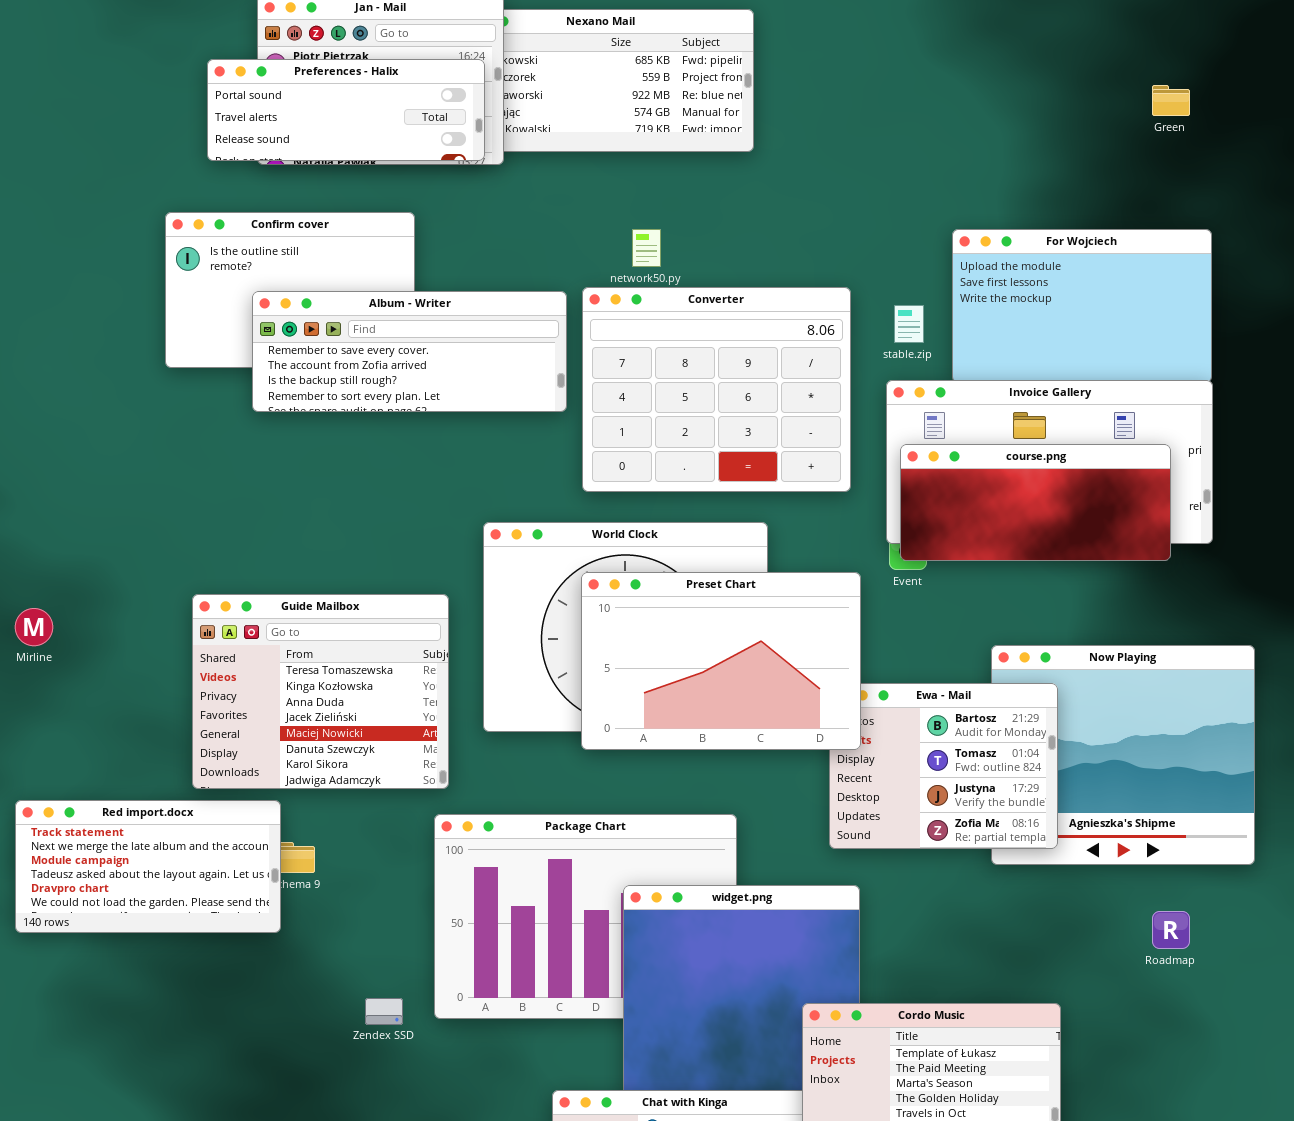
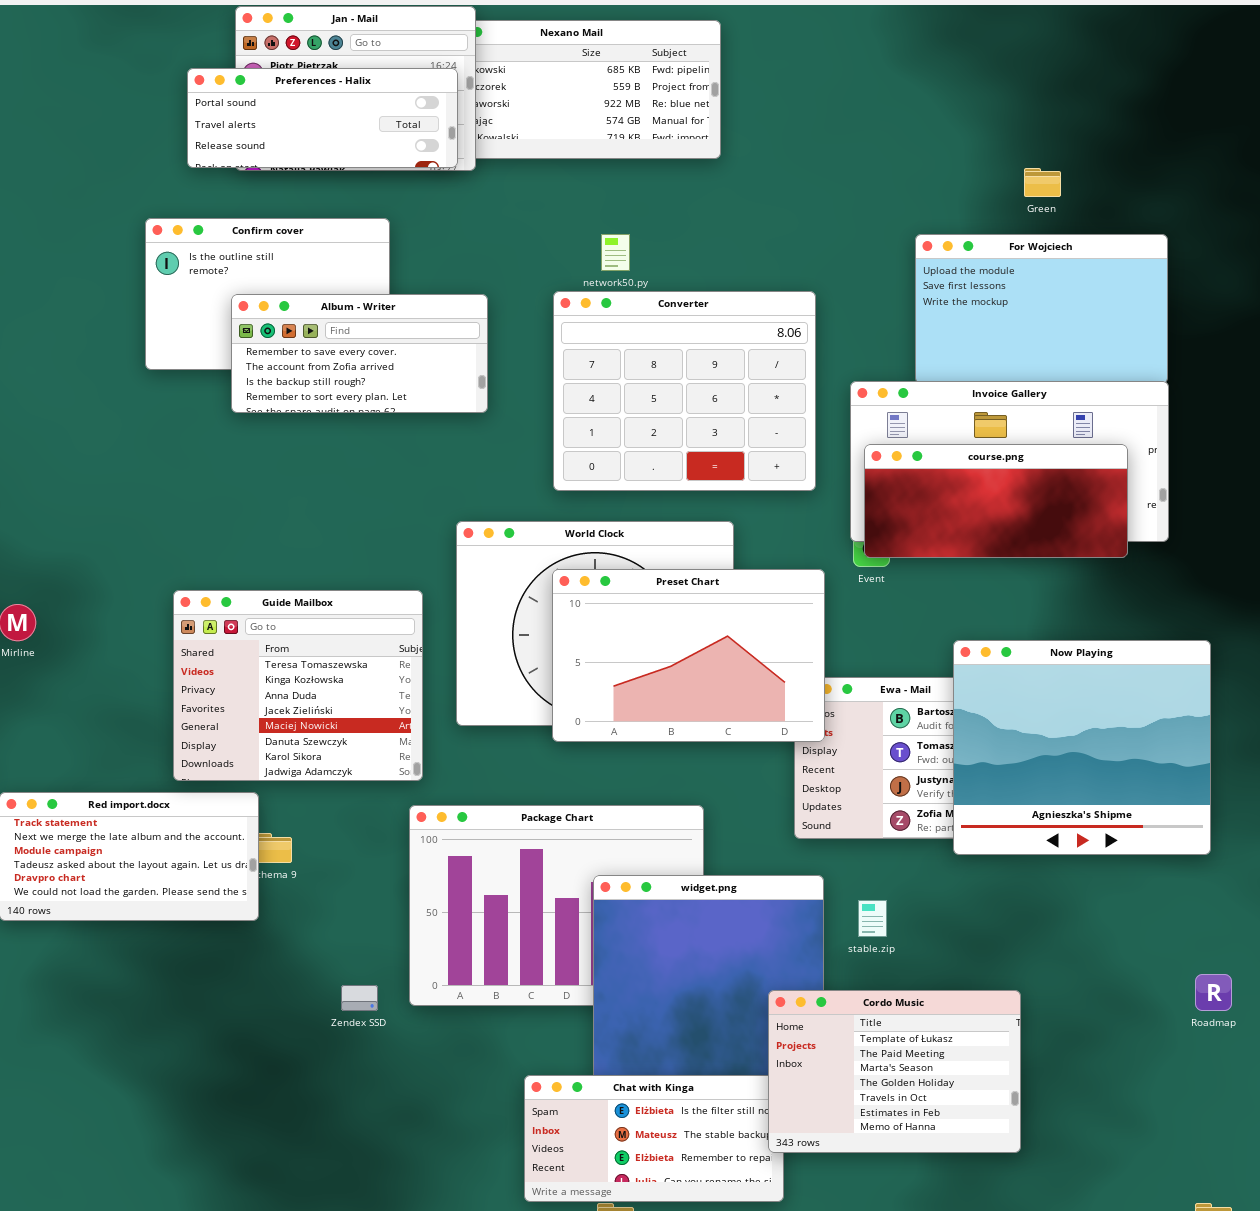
Green: [1152,85,1190,116] -> [1024,168,1061,197], moved
Album - Writer: [252,291,567,412] -> [231,294,488,413], resized
stable.zip: [894,305,924,343] -> [858,900,887,937], moved
Now Playing: [991,645,1255,865] -> [953,640,1211,855], raised
Roadmap: [1152,911,1190,949] -> [1195,974,1232,1011], moved

